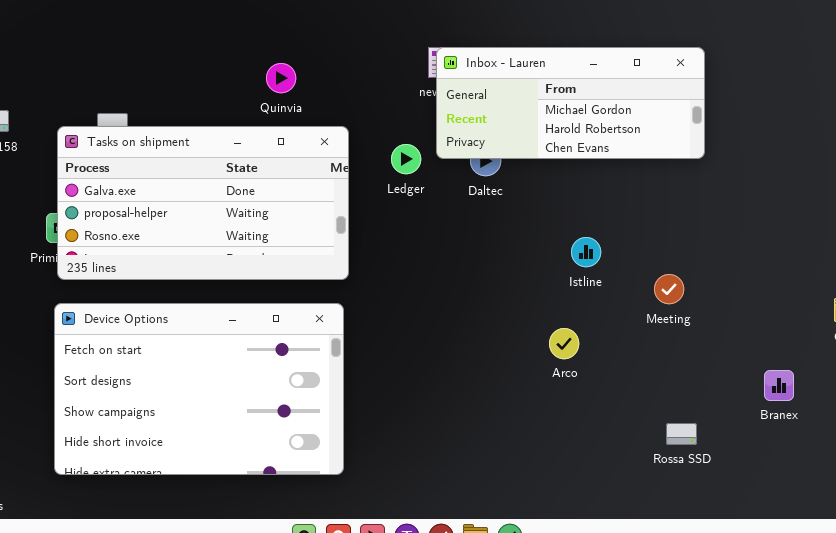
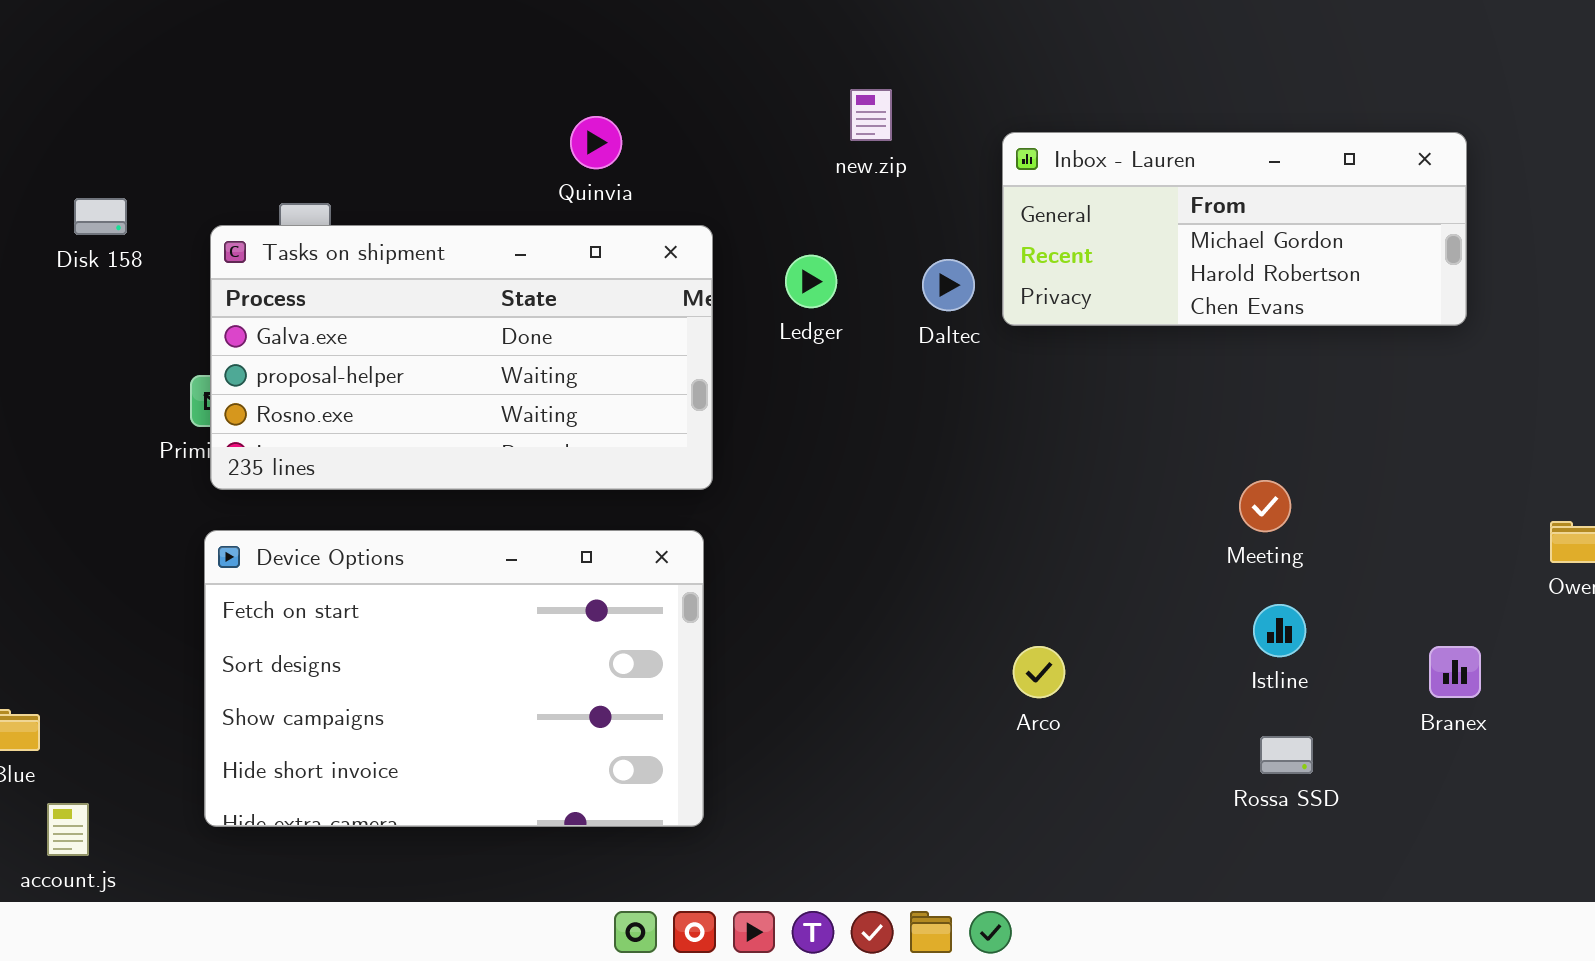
Inbox - Lauren: [436,47,705,159] -> [1002,132,1467,326], moved
Istline: [571,237,601,267] -> [1253,604,1306,657], moved
Arco: [549,328,579,359] -> [1013,646,1065,698], moved

